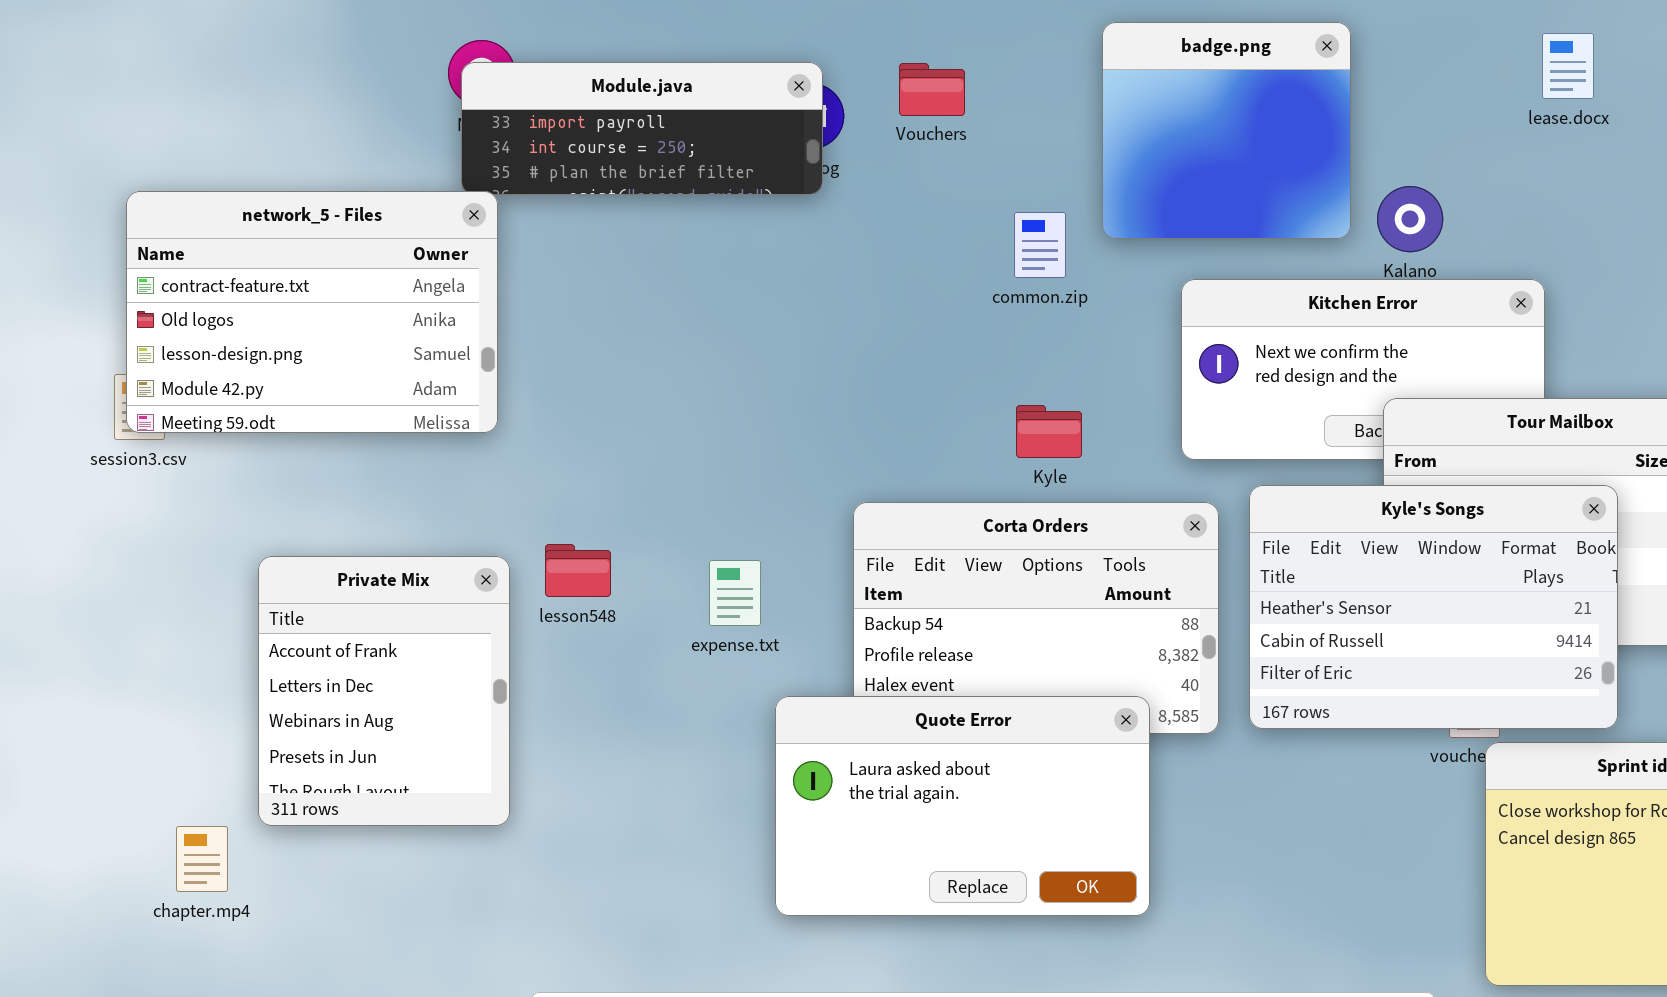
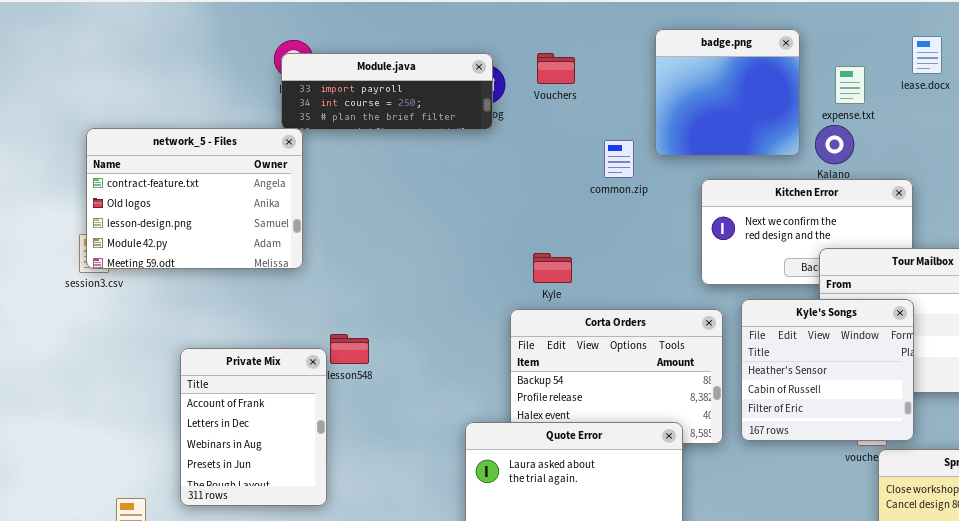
Kyle: [1016,405,1082,458] -> [533,253,572,283], moved
Kyle's Songs: [1249,485,1618,729] -> [741,299,914,441], resized
Private Mix: [258,556,510,826] -> [180,348,327,506], moved
expense.txt: [709,560,761,626] -> [835,66,865,104], moved

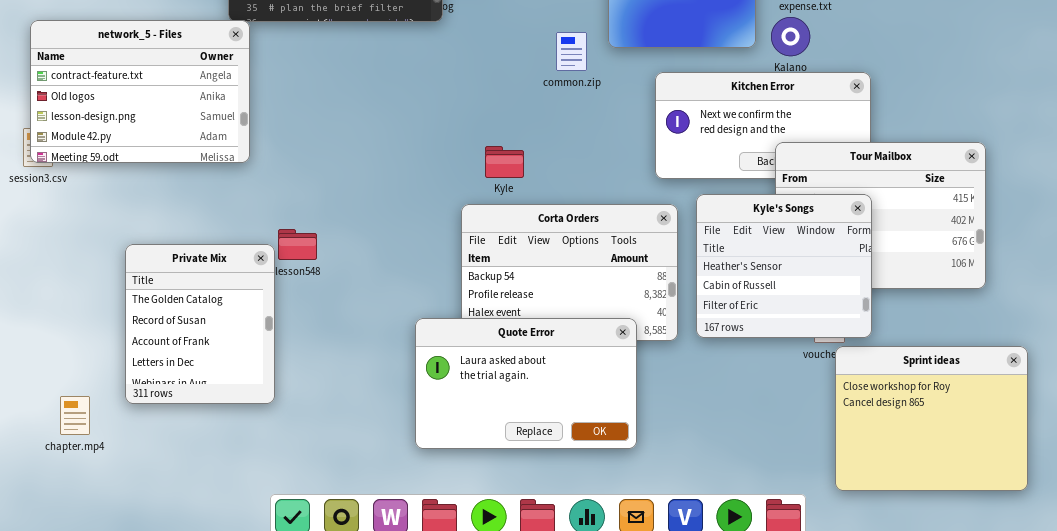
Private Mix: [180,348,327,506] -> [125,244,275,404], scrolled up 2 rows

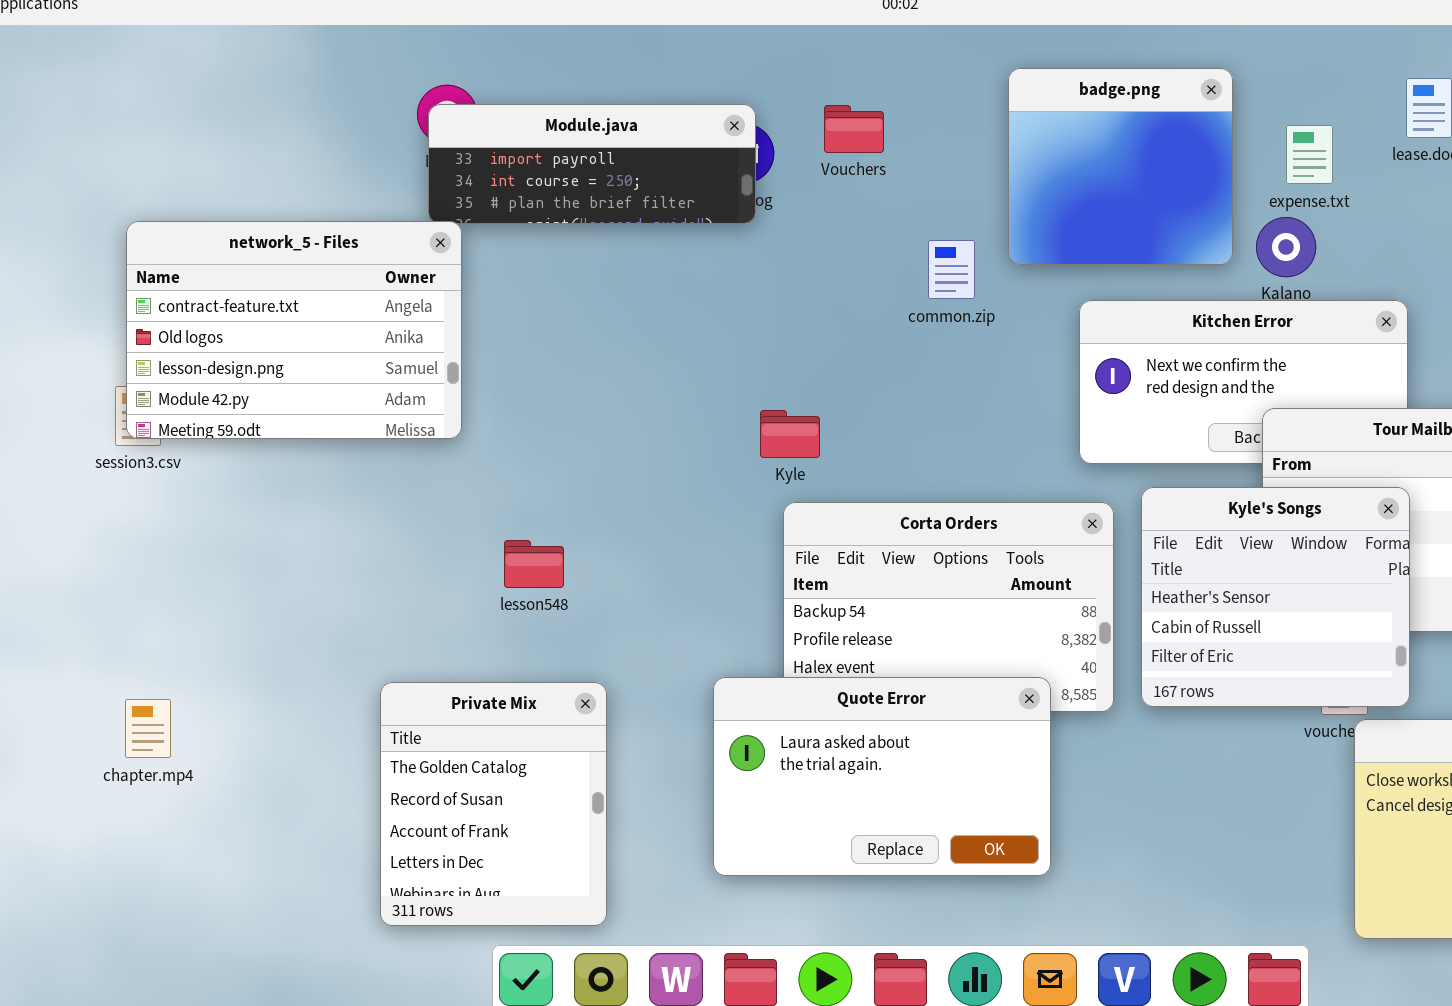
Kyle: [485,146,524,178] -> [760,410,820,458], moved
Private Mix: [125,244,275,404] -> [380,682,607,926], moved
chapter.mp4: [60,396,90,435] -> [125,699,171,758], moved

